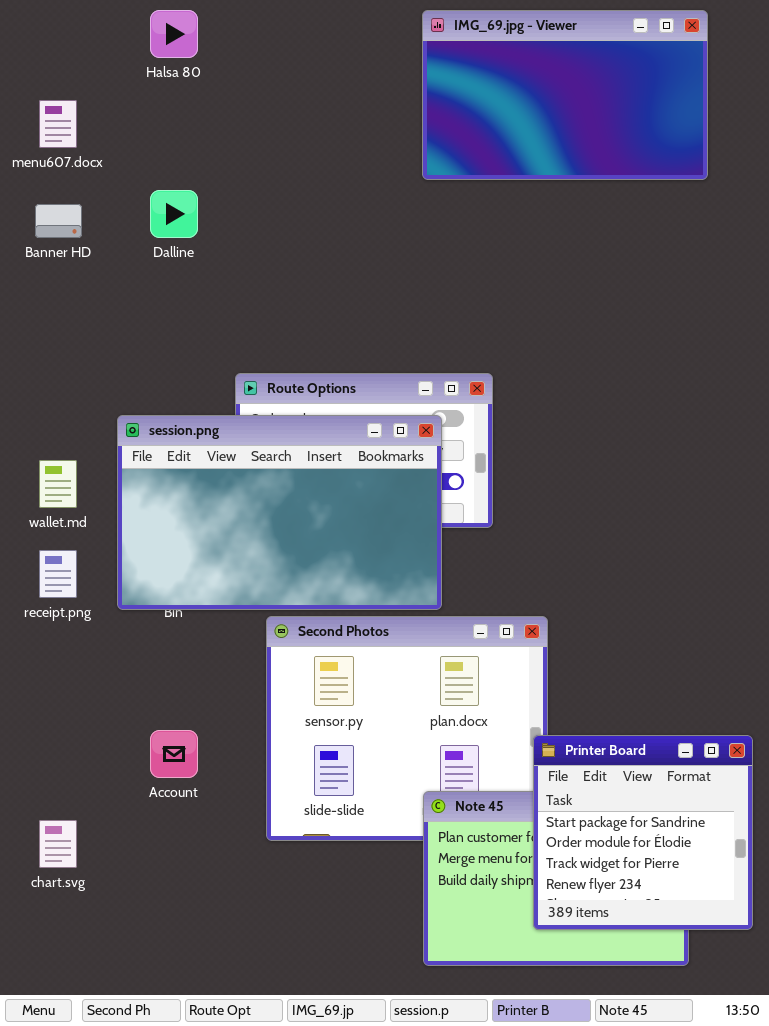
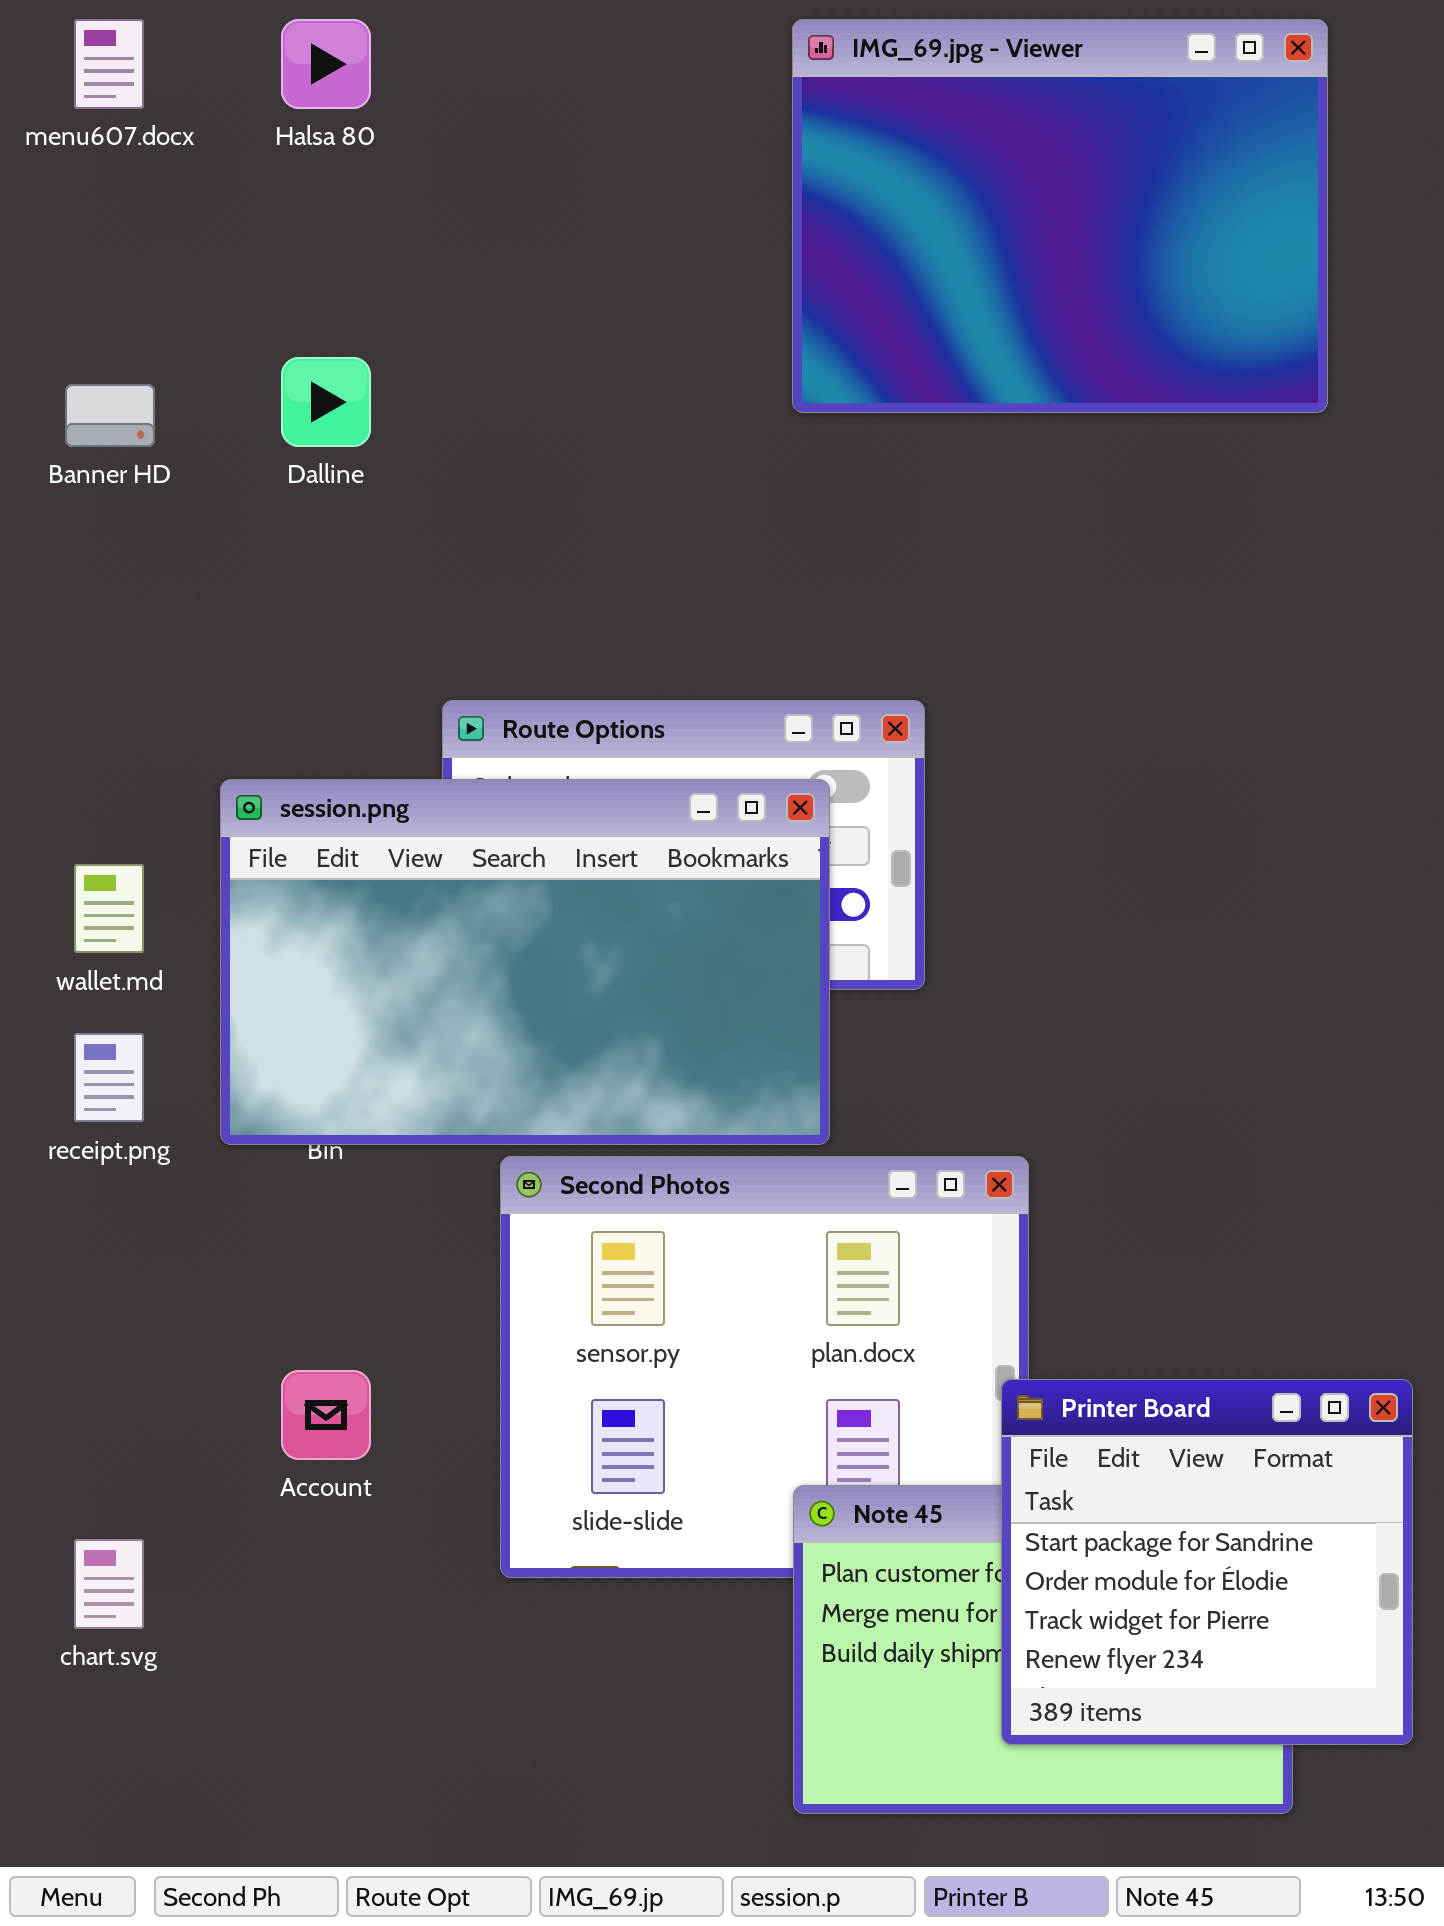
IMG_69.jpg - Viewer: [422,10,708,180] -> [792,19,1328,413], resized
menu607.docx: [39,100,77,148] -> [74,19,144,109], moved

